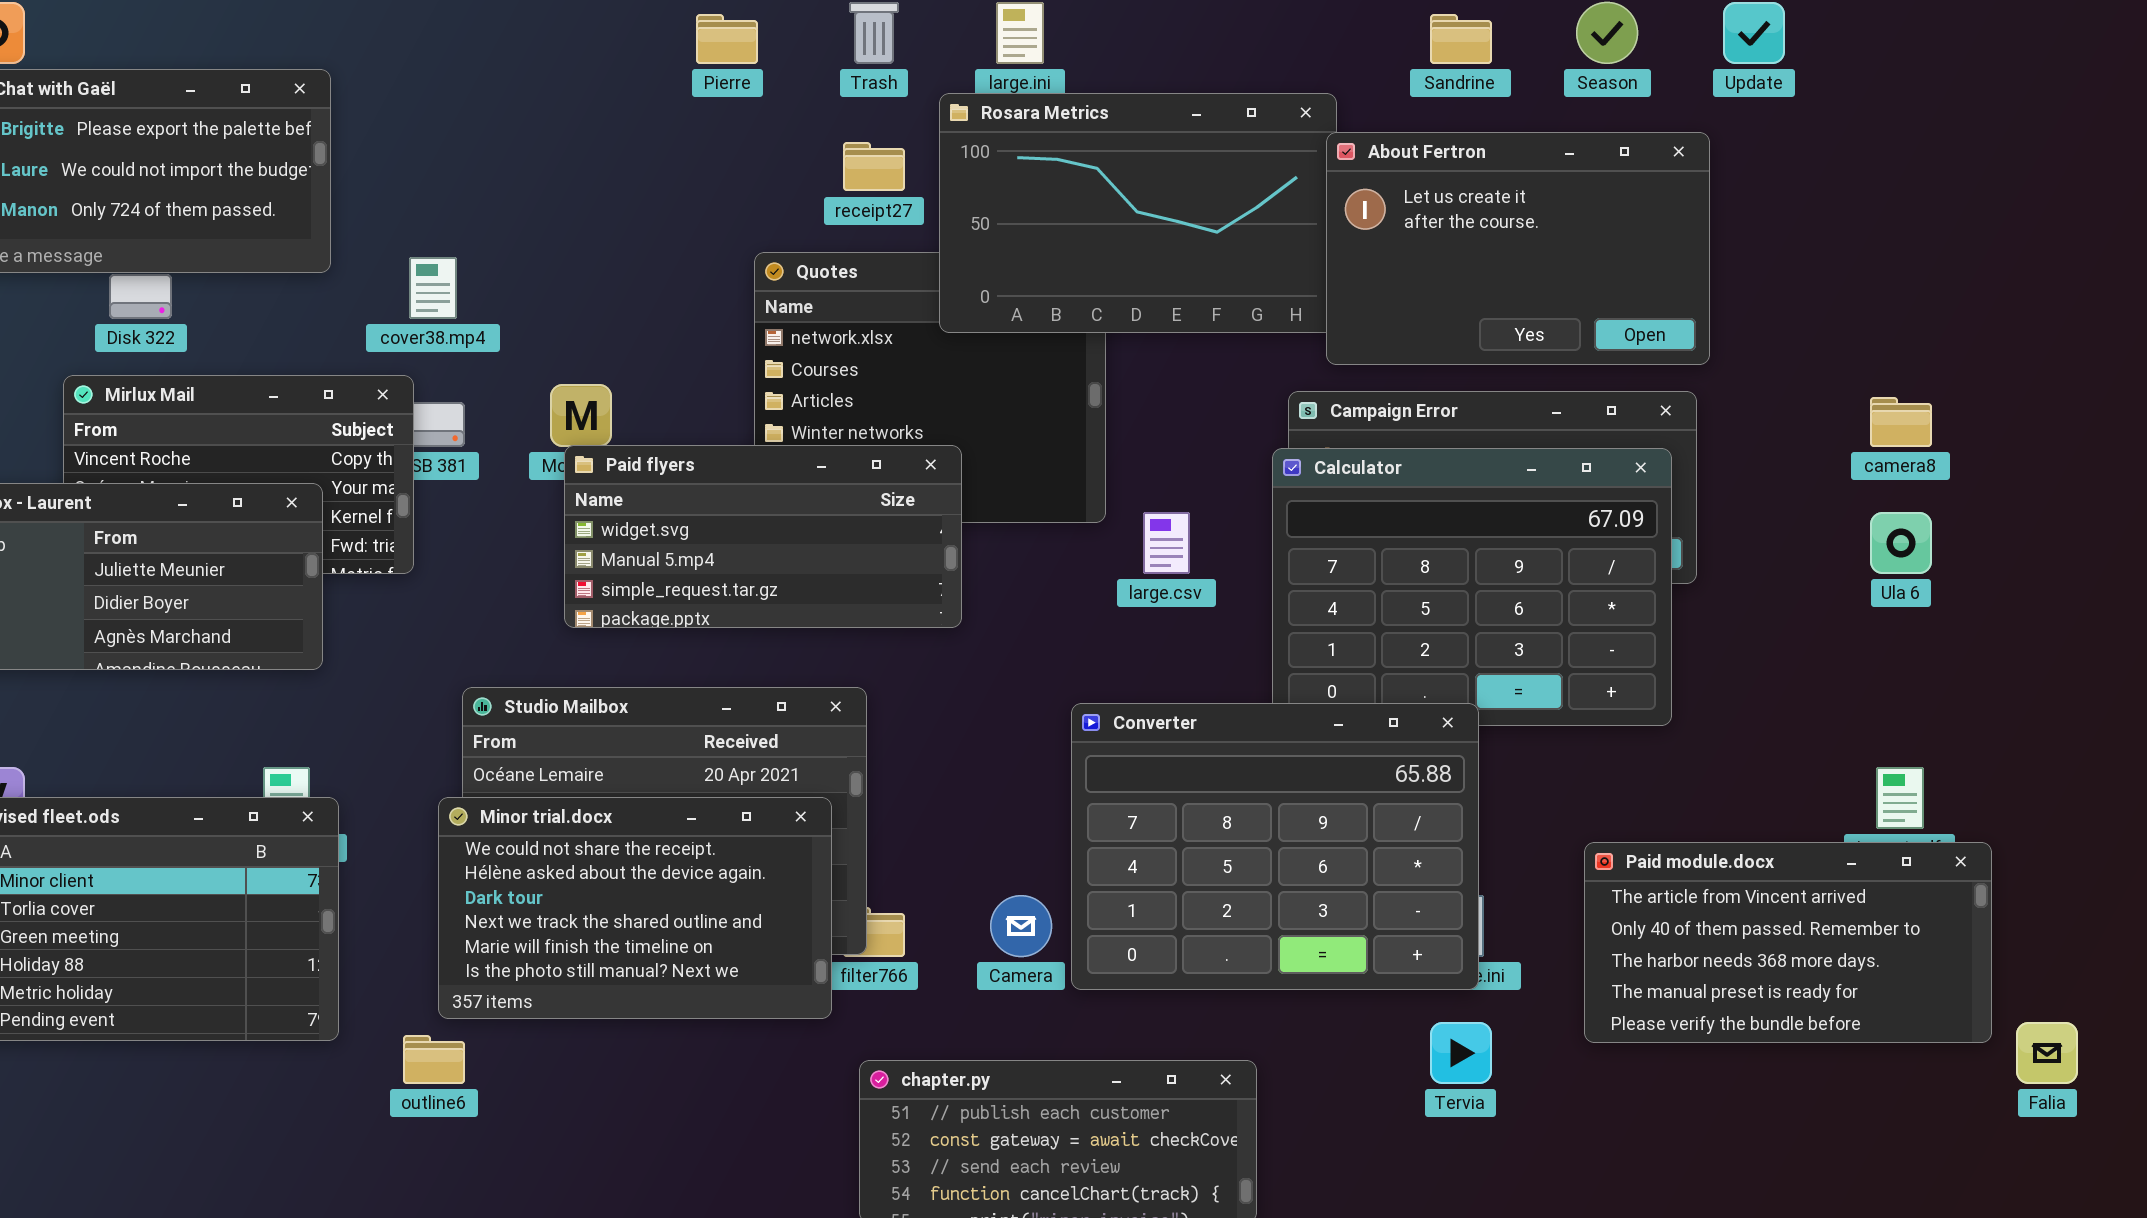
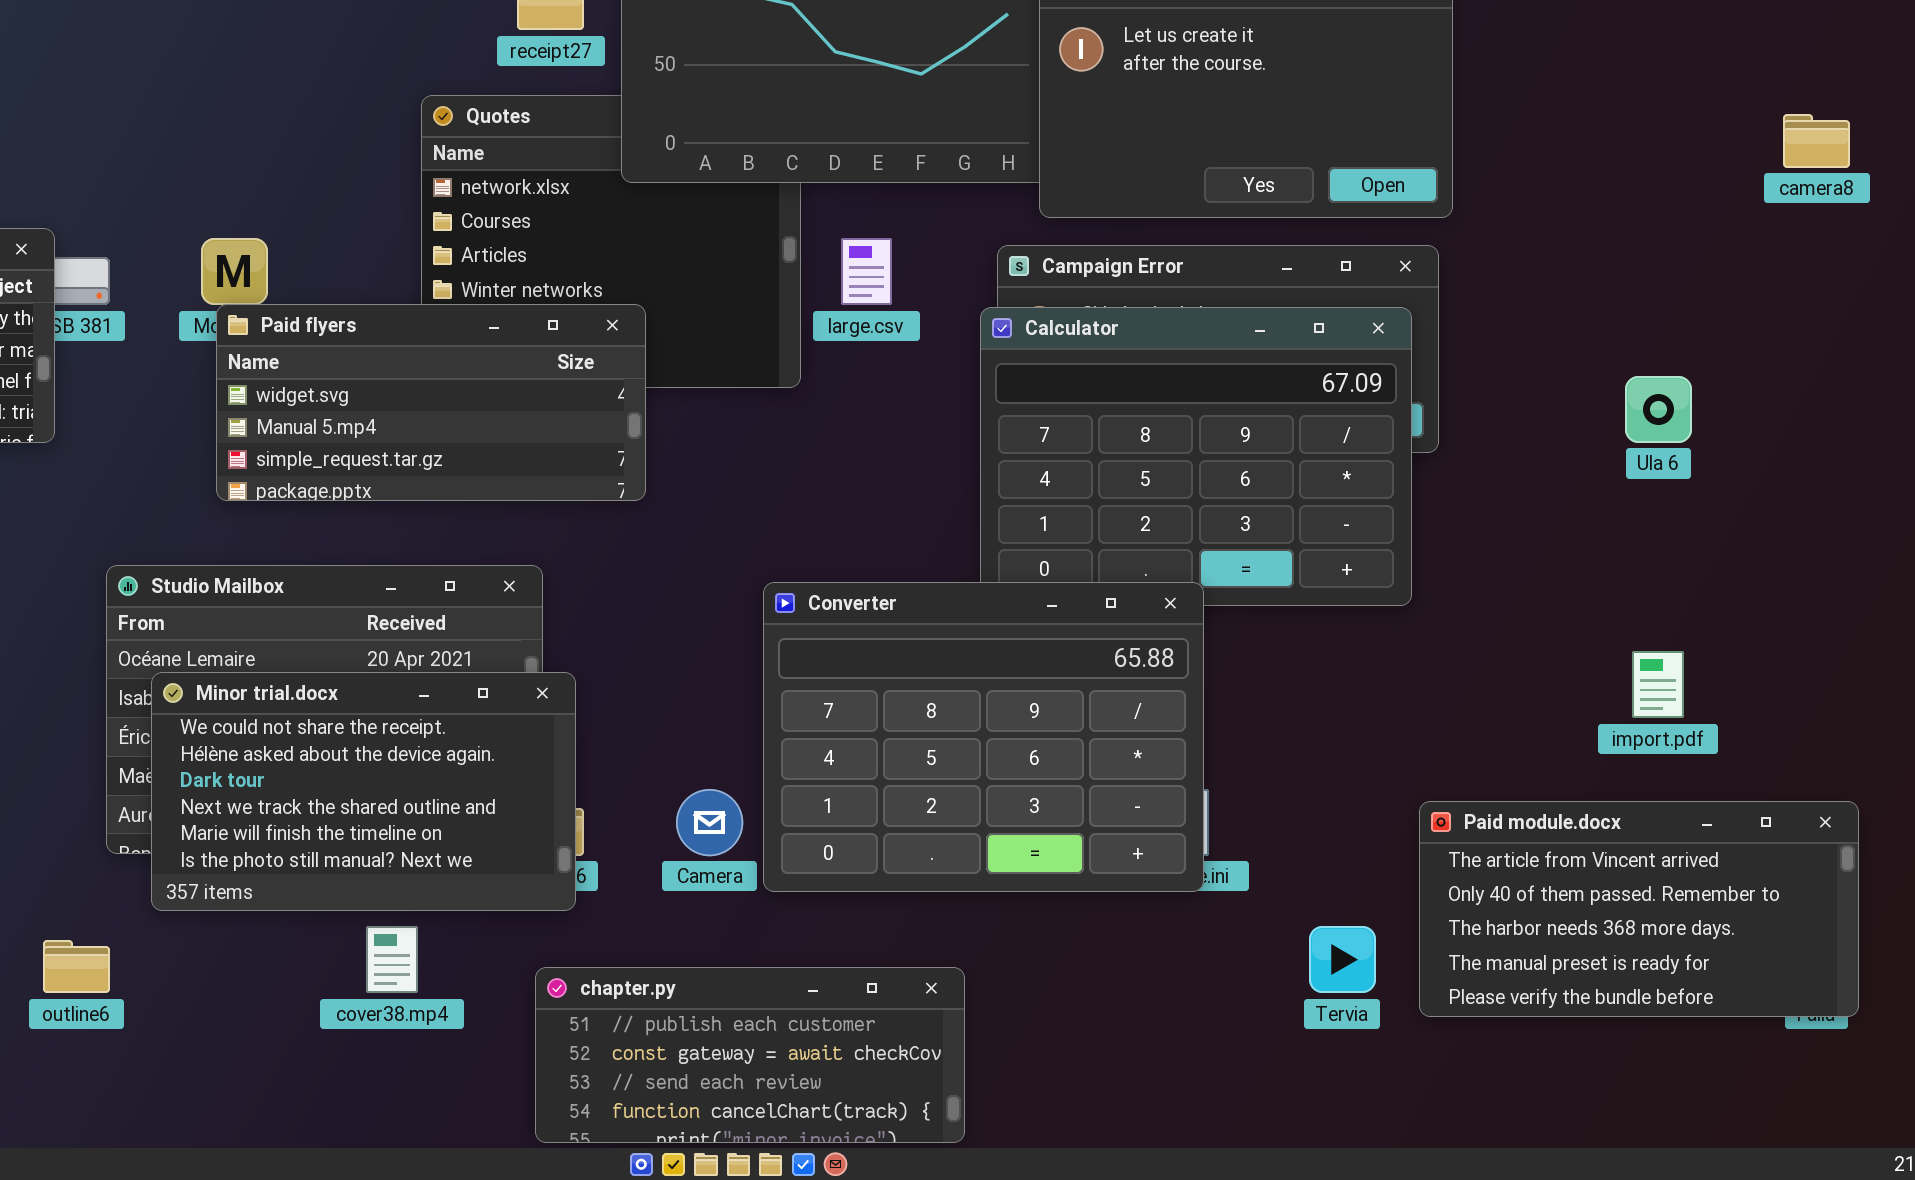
cover38.mp4: [409,257,457,319] -> [366,926,418,993], moved
camera8: [1870,397,1932,447] -> [1783,114,1850,168], moved
large.csv: [1143,512,1190,574] -> [841,238,892,305], moved
Minor trial.docx: [438,797,832,1019] -> [151,672,576,911], moved
Paid module.docx: [1584,842,1992,1043] -> [1419,801,1859,1017], moved
Tervia: [1430,1022,1492,1084] -> [1309,926,1376,993], moved

